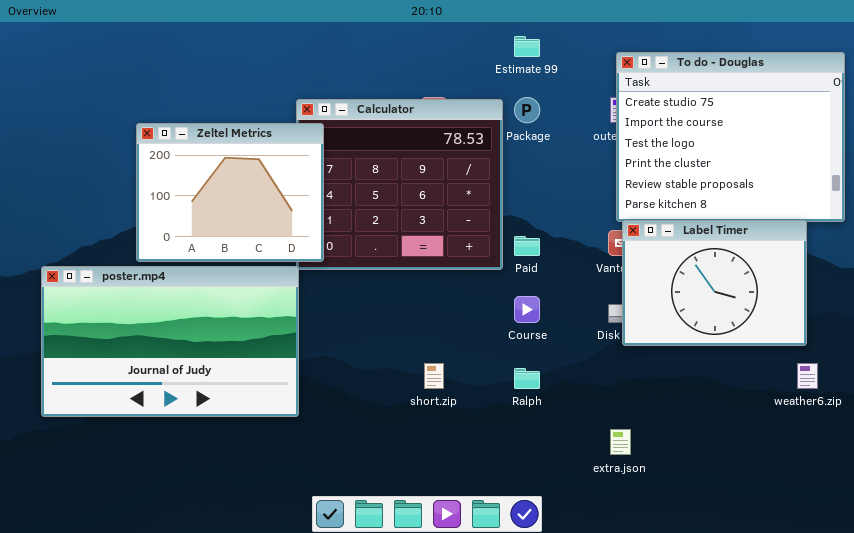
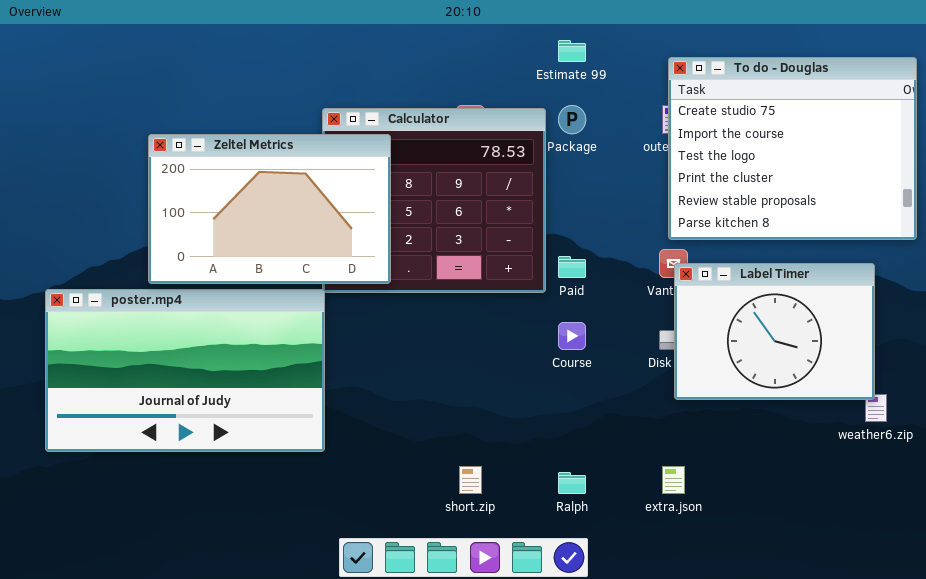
Zeltel Metrics: [136,123,324,262] -> [148,134,391,284], resized
Label Timer: [622,220,807,346] -> [674,263,875,400], moved
short.zip: [424,363,444,389] -> [459,466,482,494], moved
Ralph: [514,368,540,389] -> [558,472,586,494], moved

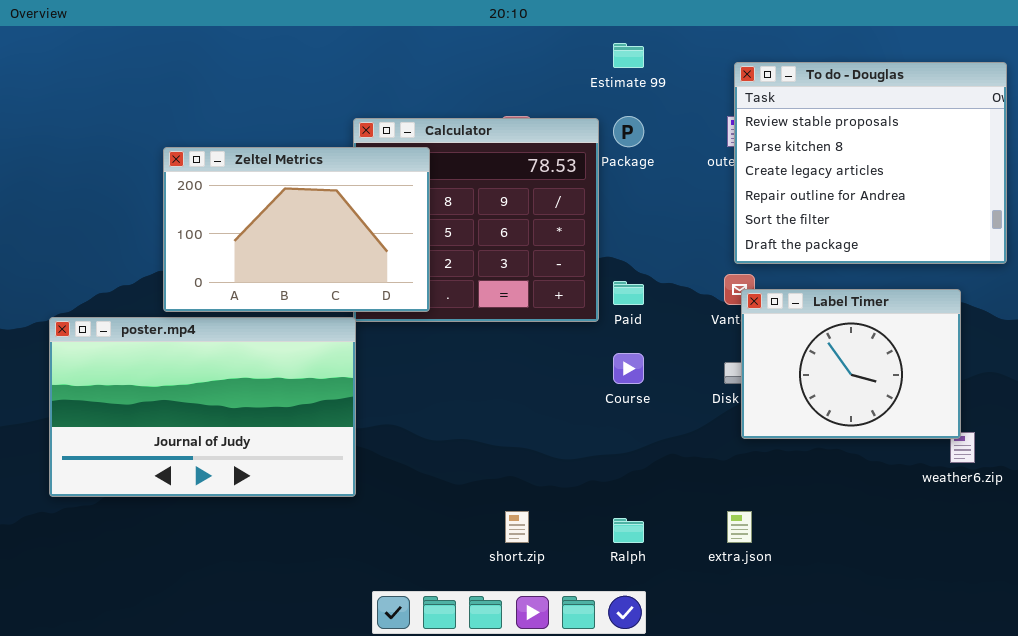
To do - Douglas: [668,57,917,240] -> [734,62,1007,264], scrolled down 4 rows

